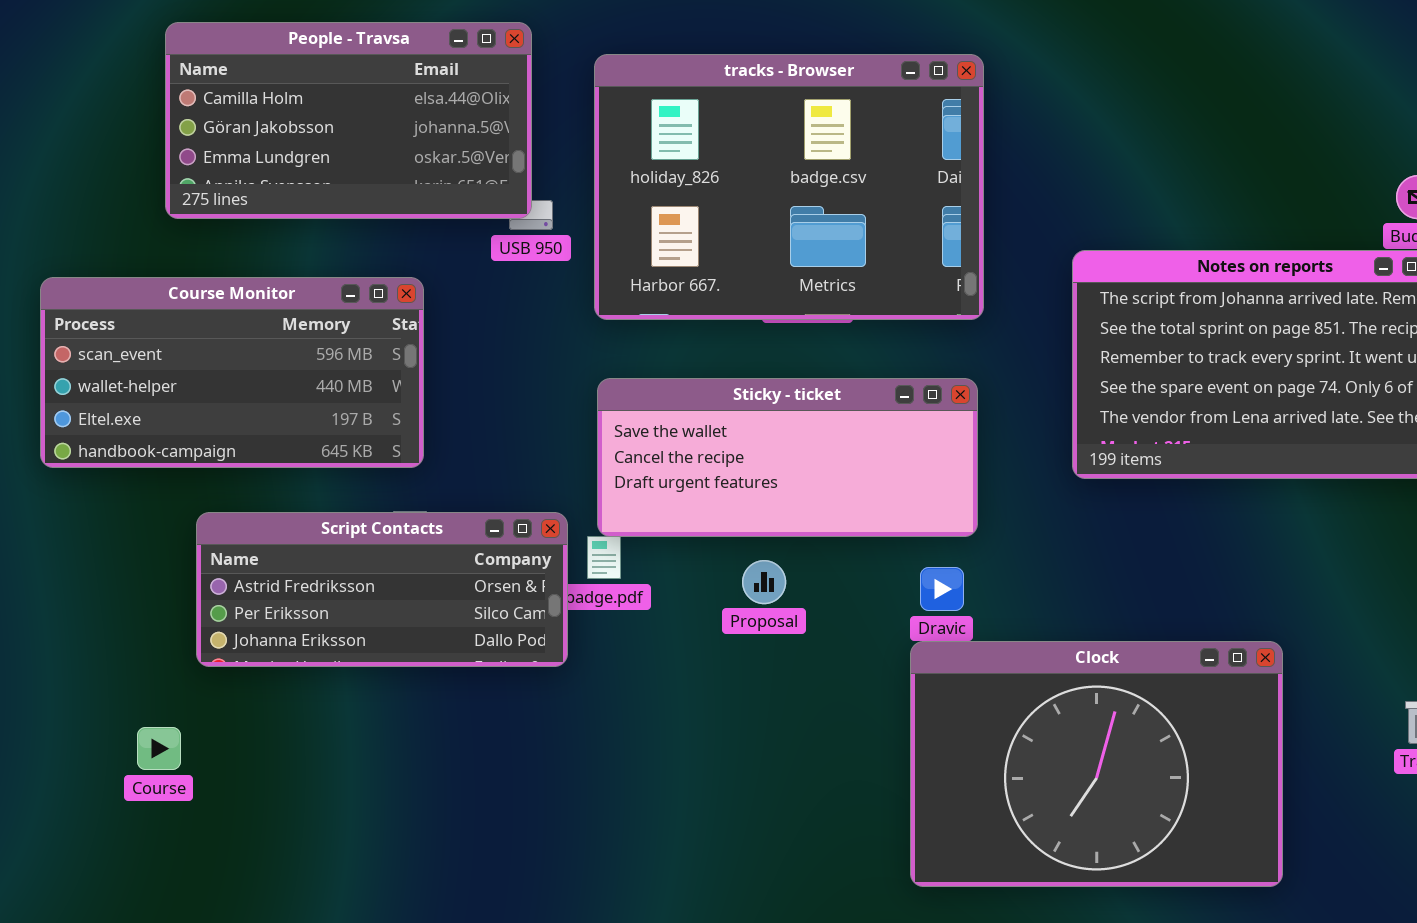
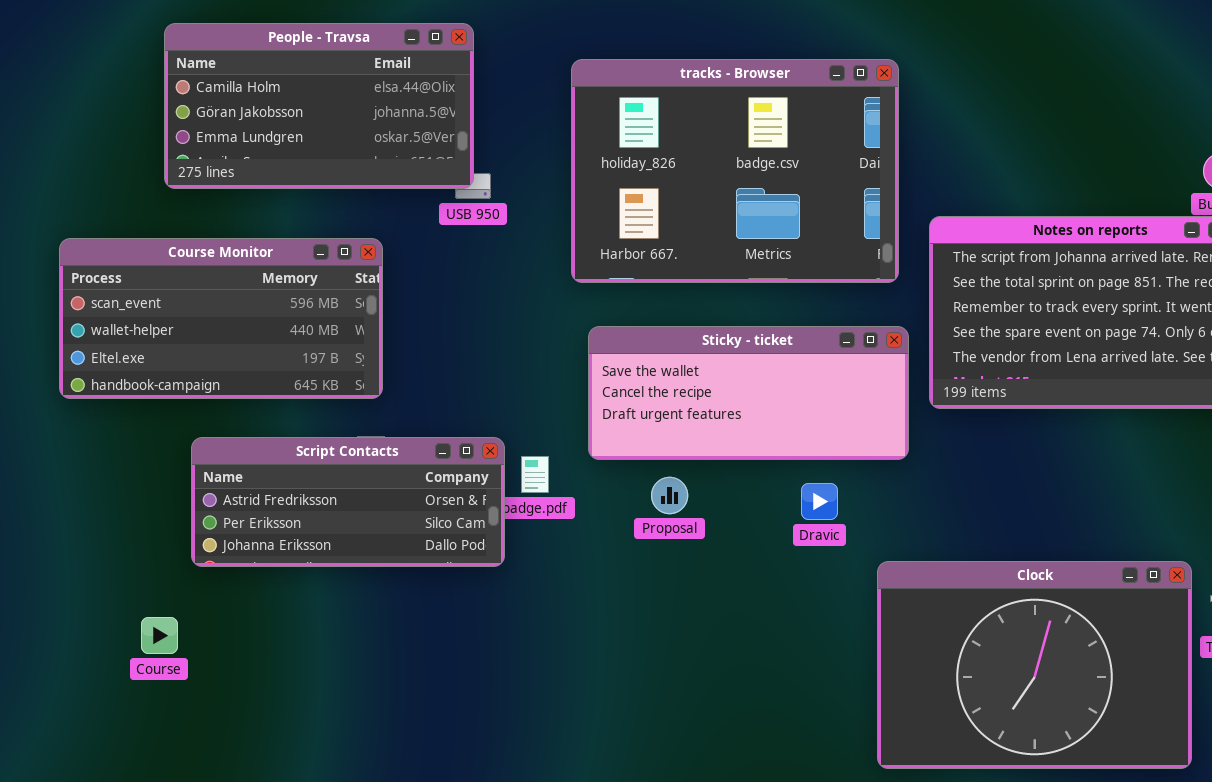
tracks - Browser: [594,54,984,320] -> [571,59,899,283], moved
Sticky - ticket: [597,378,978,537] -> [588,326,909,460], moved
Clock: [910,641,1283,887] -> [877,561,1192,769], moved

